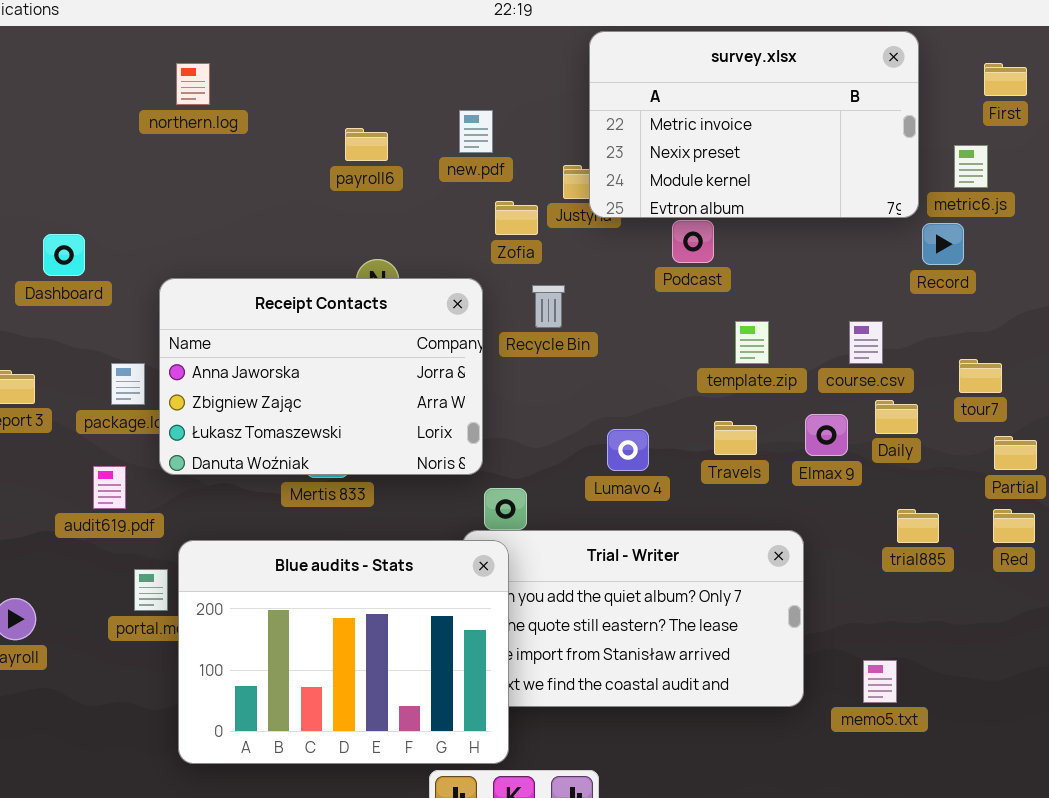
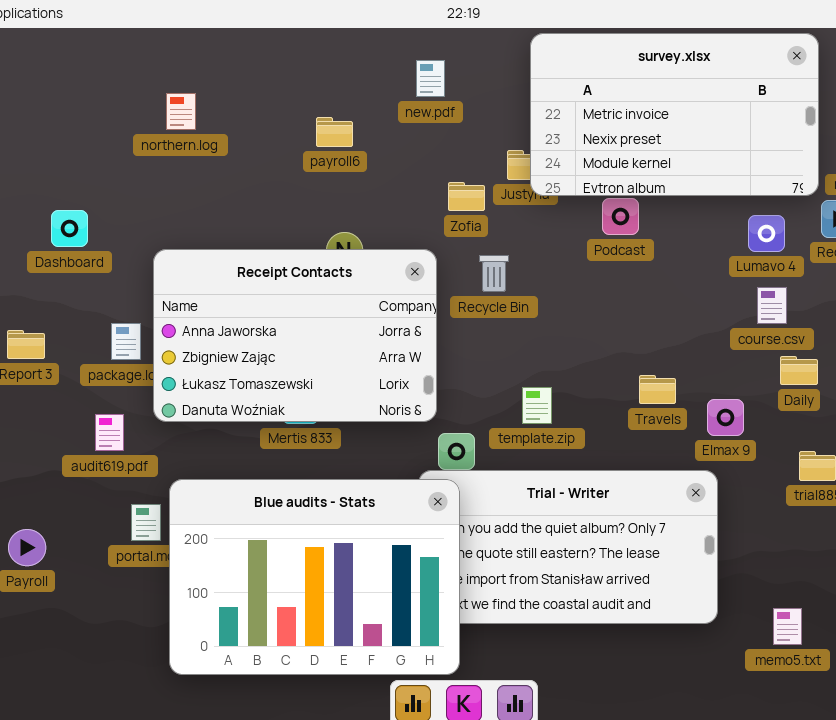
northern.log: [176,63,210,105] -> [166,93,196,130], moved
new.pdf: [459,110,493,153] -> [416,60,445,97], moved
template.zip: [735,321,769,364] -> [522,387,552,424], moved
Elmax 9: [805,414,848,456] -> [707,399,744,436], moved
Lumavo 4: [607,429,649,471] -> [748,215,785,252], moved
memo5.txt: [863,660,897,703] -> [773,608,802,645], moved

